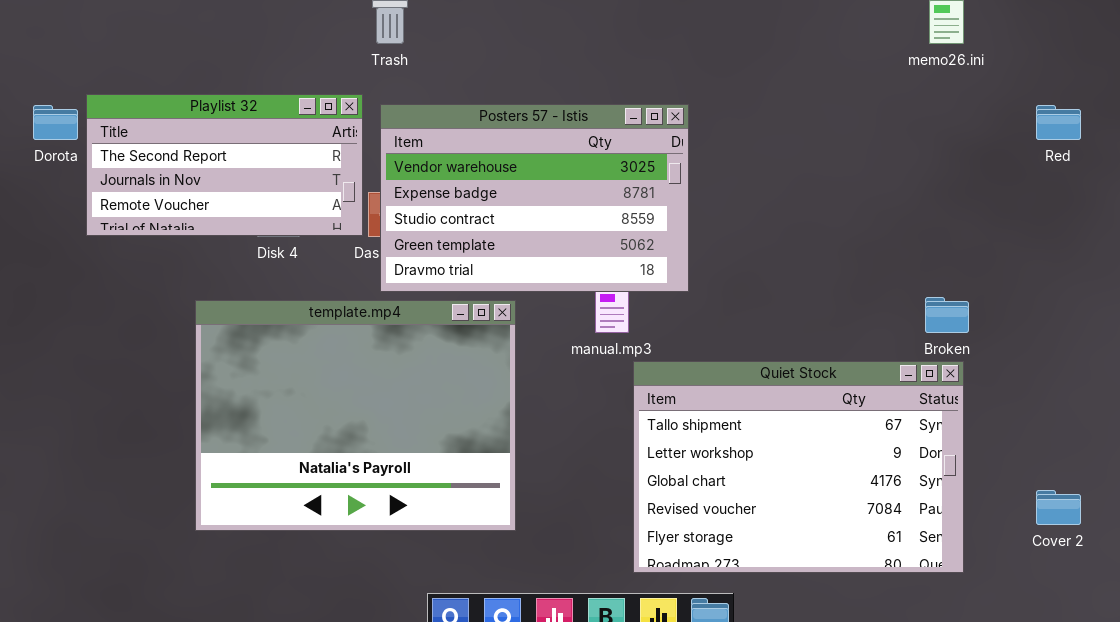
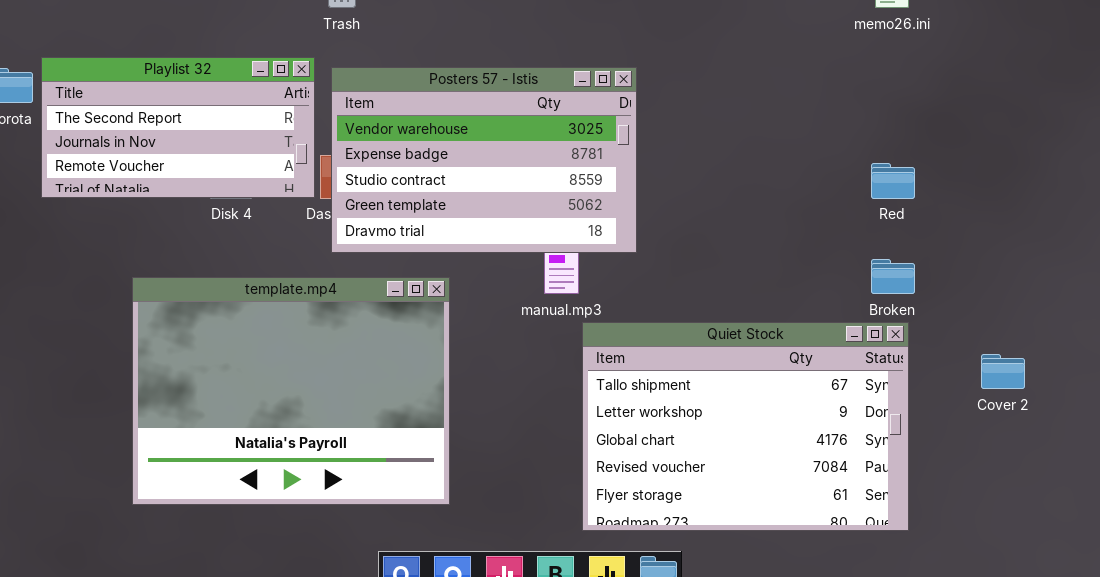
Red: [1036,105,1081,140] -> [871,163,915,199], moved
template.mp4: [195,300,516,531] -> [132,277,450,505], moved
Cover 2: [1036,490,1081,525] -> [981,354,1025,389], moved

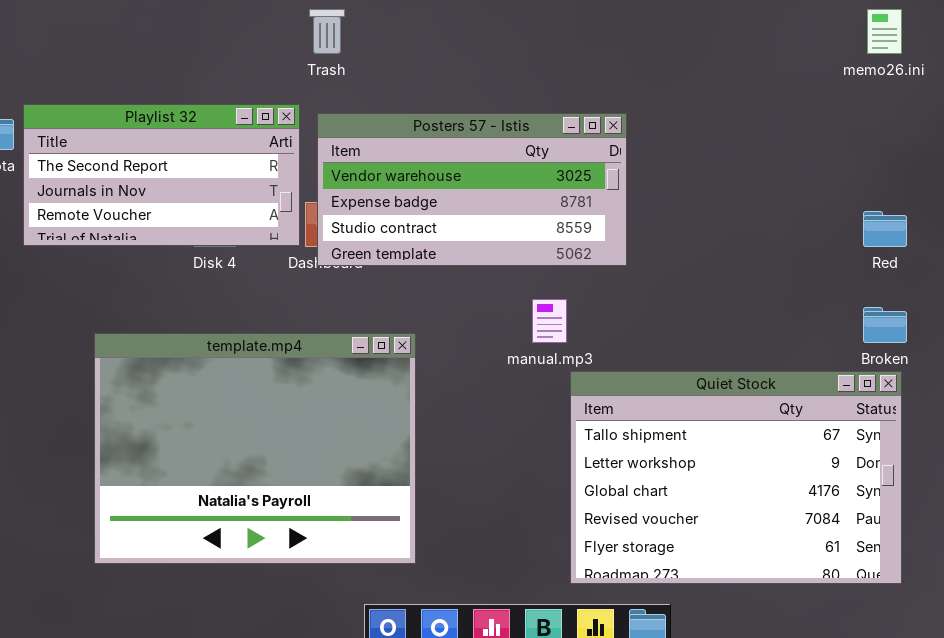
Posters 57 - Istis: [331,67,637,253] -> [317,113,627,266], resized
template.mp4: [132,277,450,505] -> [94,333,416,564], moved

